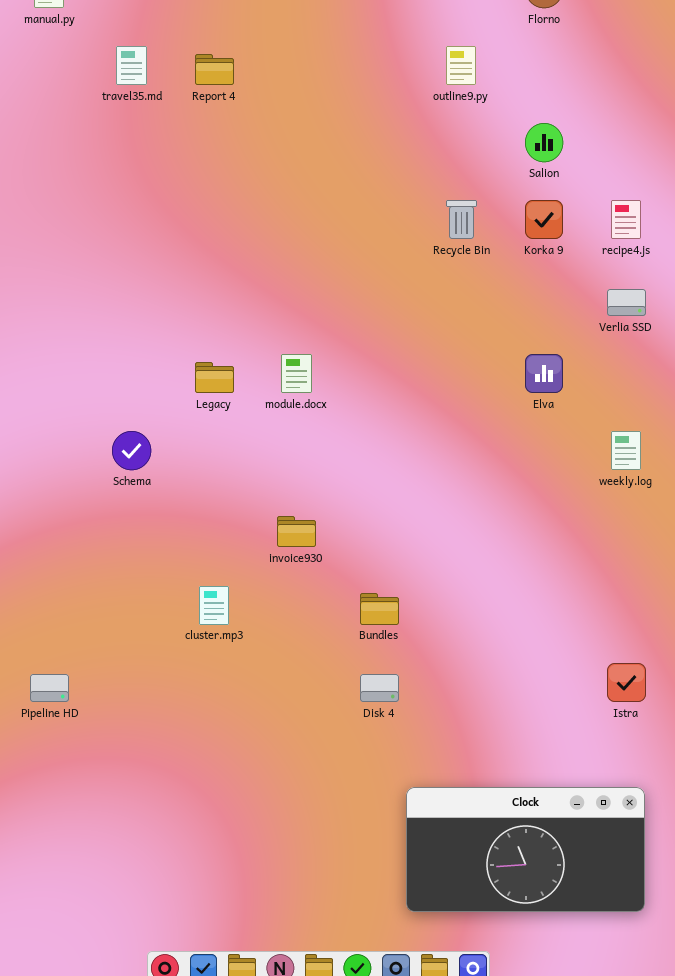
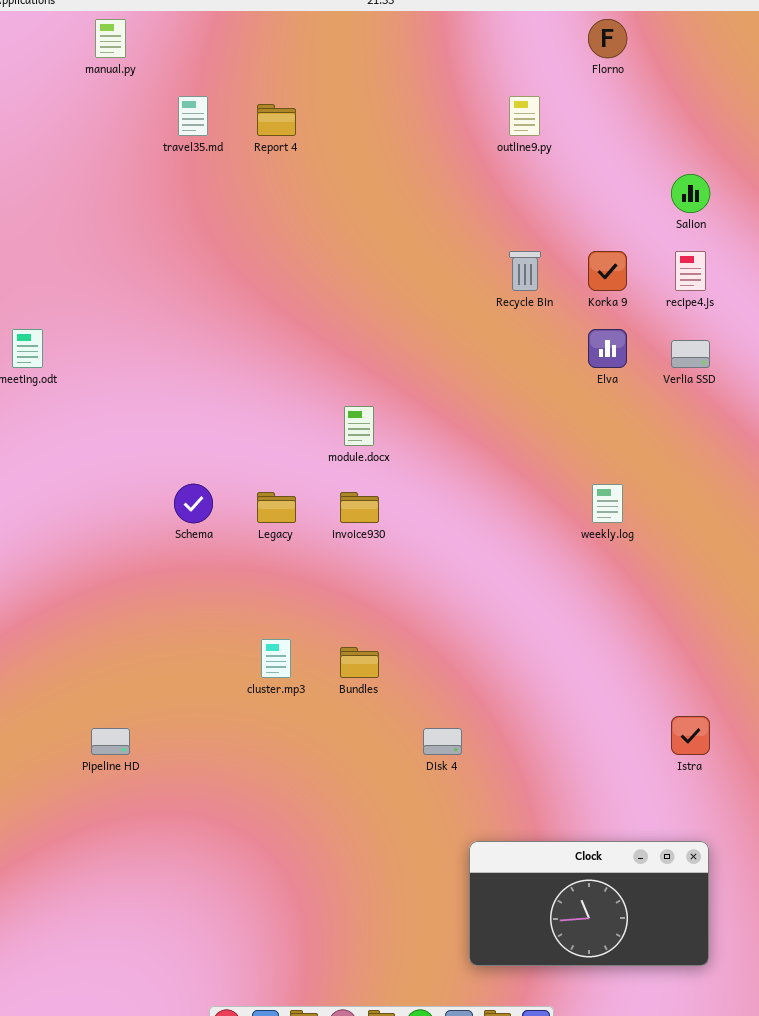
Salion: [525,123,563,162] -> [671,174,710,213], moved
Elva: [525,354,563,393] -> [588,329,627,368], moved
Legacy: [195,362,234,393] -> [257,492,296,523], moved
weekly.log: [611,431,641,470] -> [592,484,623,523], moved
invoice930: [277,516,316,547] -> [340,492,379,523], moved
Bundles: [360,593,399,625] -> [340,647,379,678], moved

